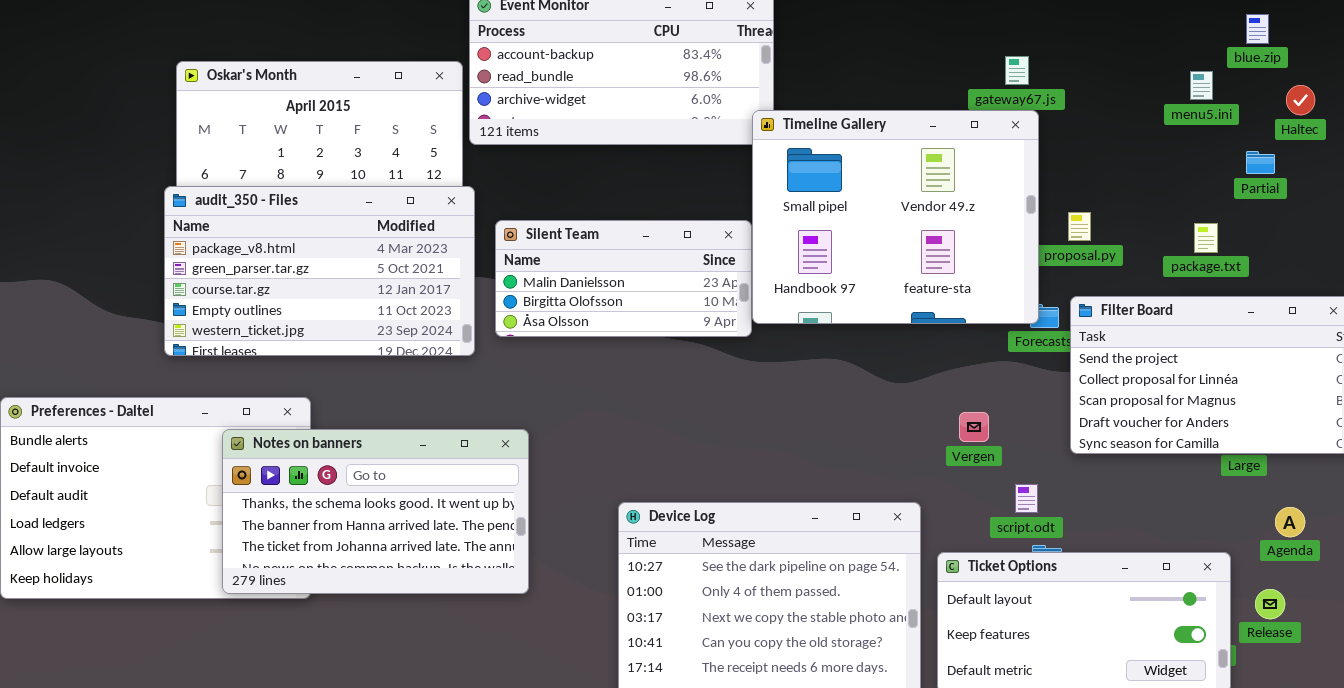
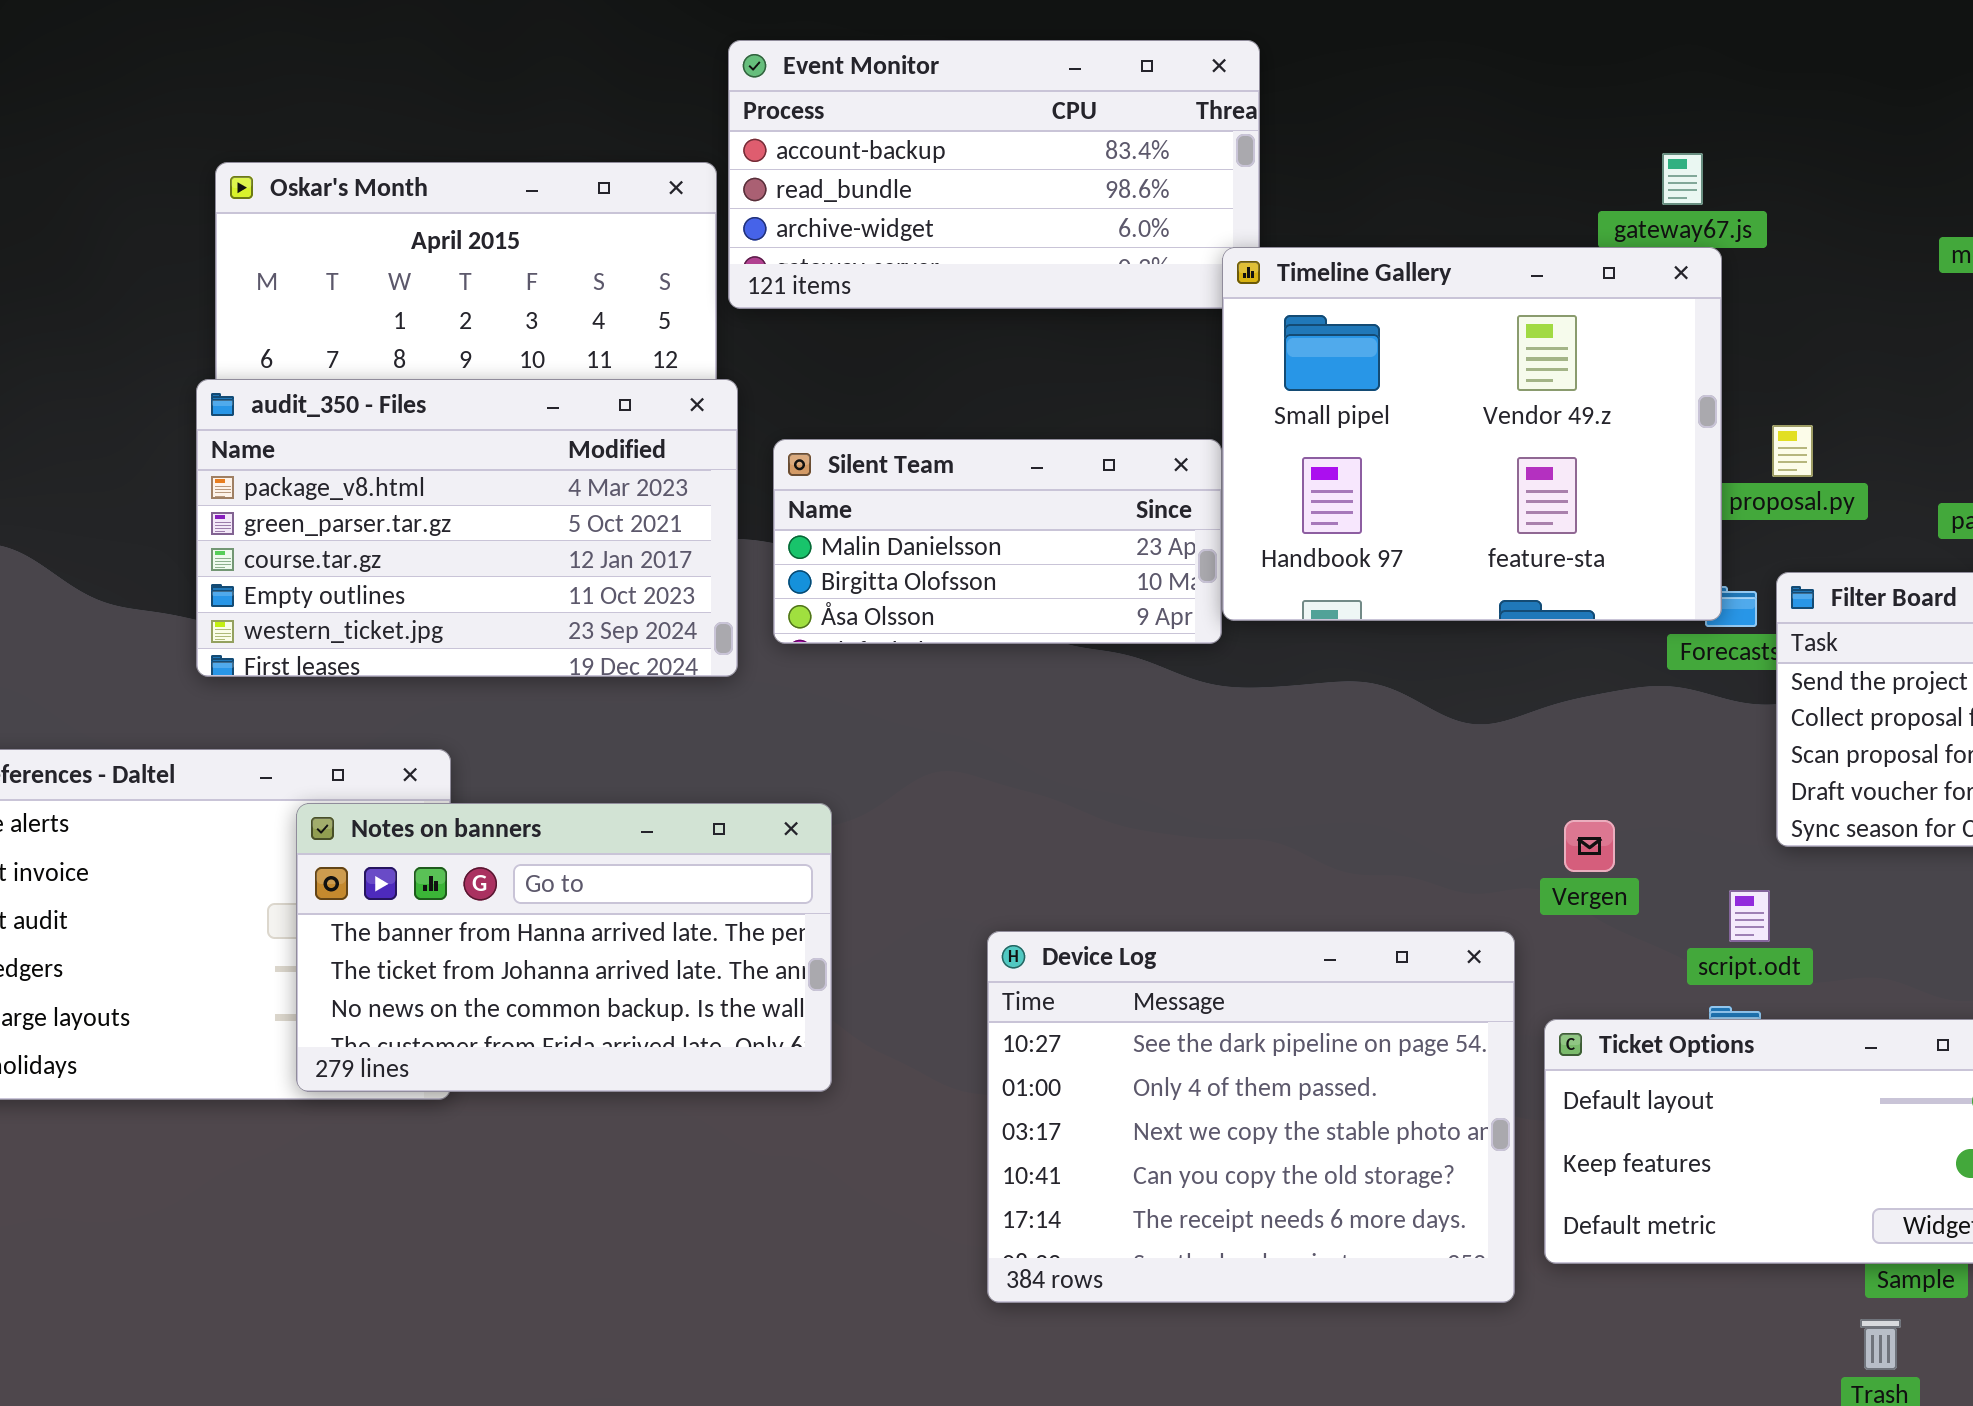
Vergen: [959,412,989,442] -> [1564,820,1615,872], moved
Notes on banners: [222,429,529,594] -> [296,803,832,1092], scrolled down 1 row
script.odt: [1015,484,1038,513] -> [1729,890,1770,942], moved

